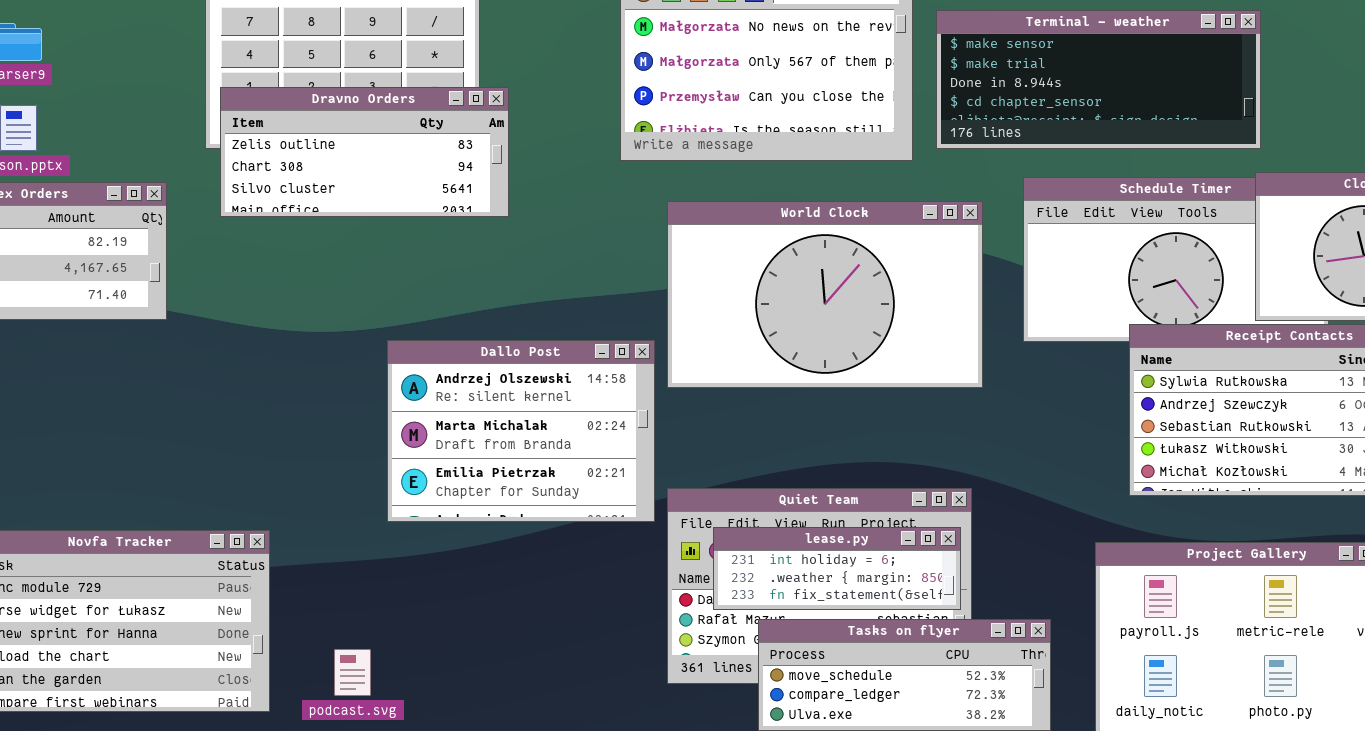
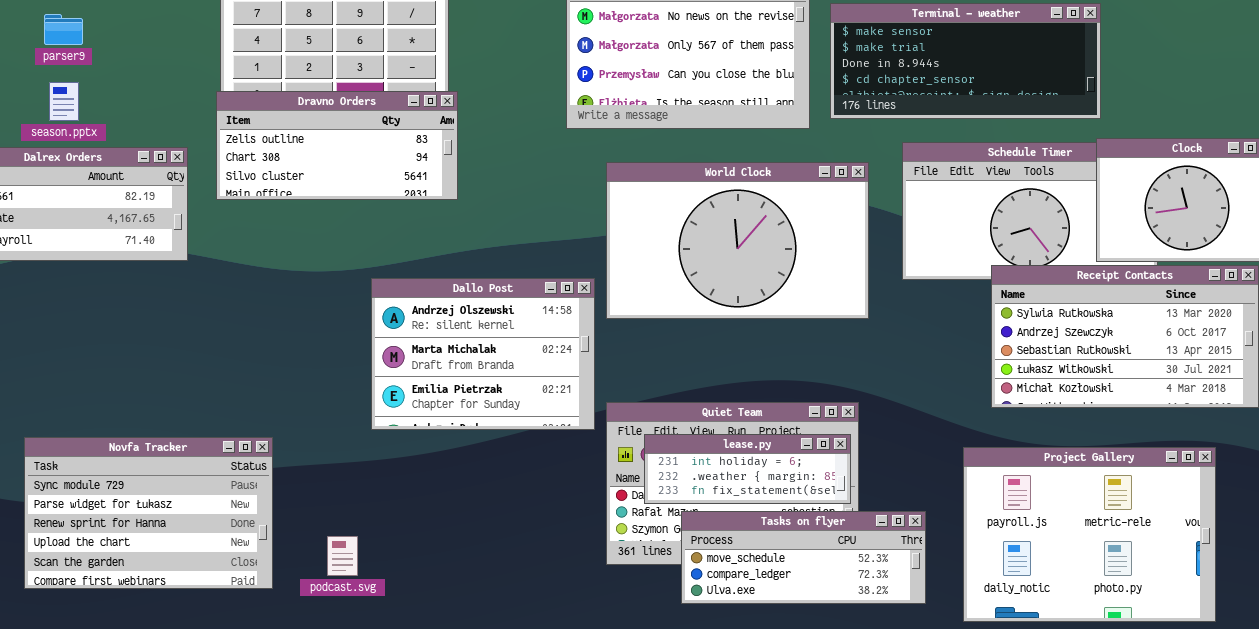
Dravno Orders: [220,87,509,217] -> [216,91,458,200], moved

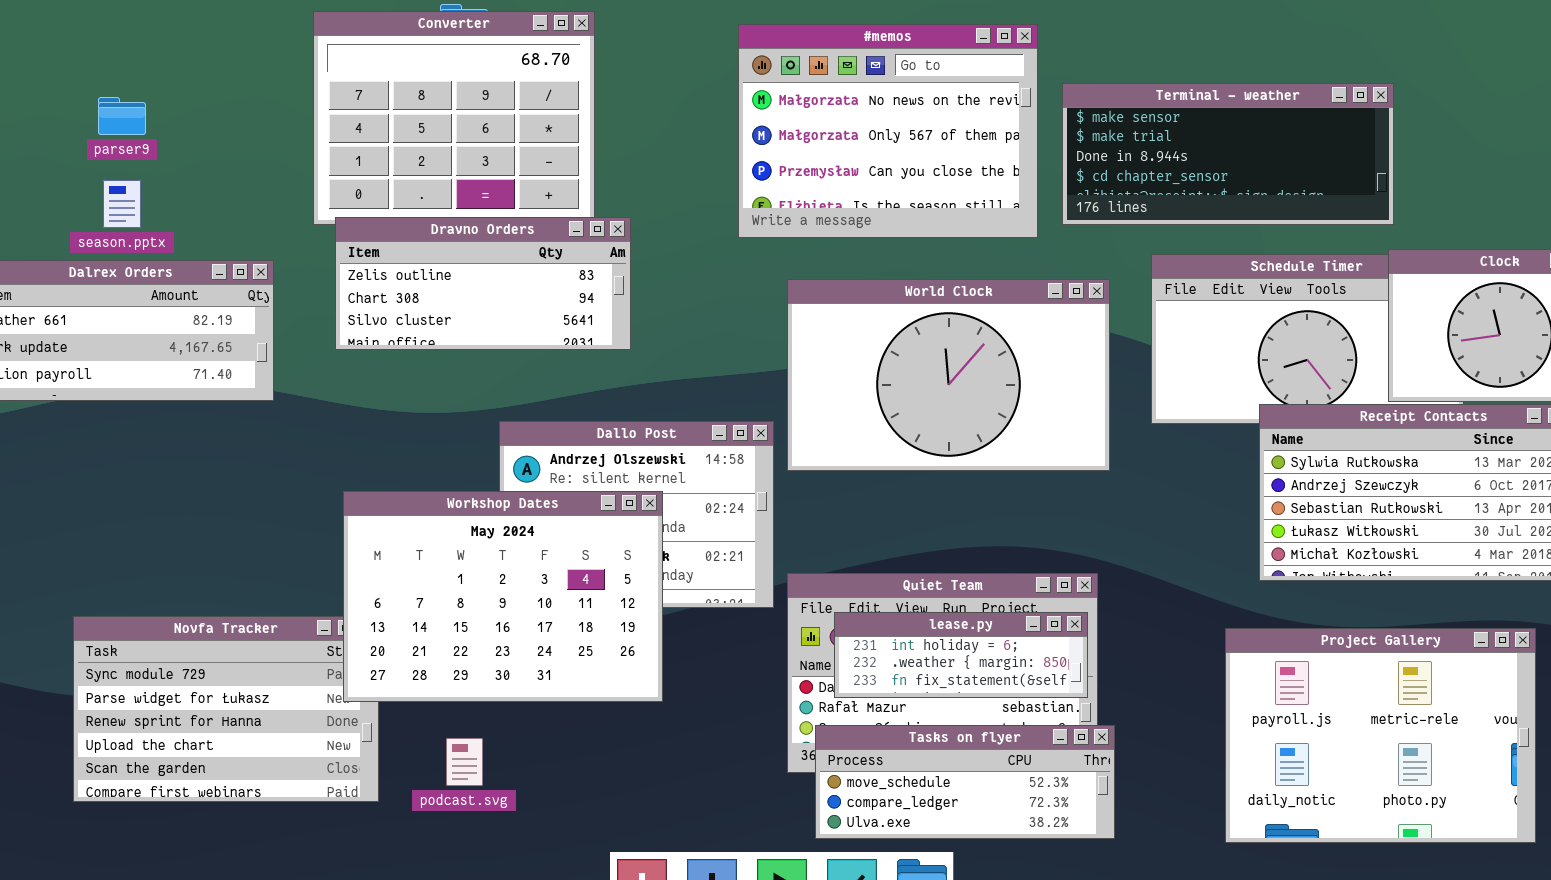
Dravno Orders: [216,91,458,200] -> [335,217,631,350], moved
Workshop Dates: none -> [343,491,663,702], opened
Tasks on flyer: [681,511,926,604] -> [815,725,1115,839], moved

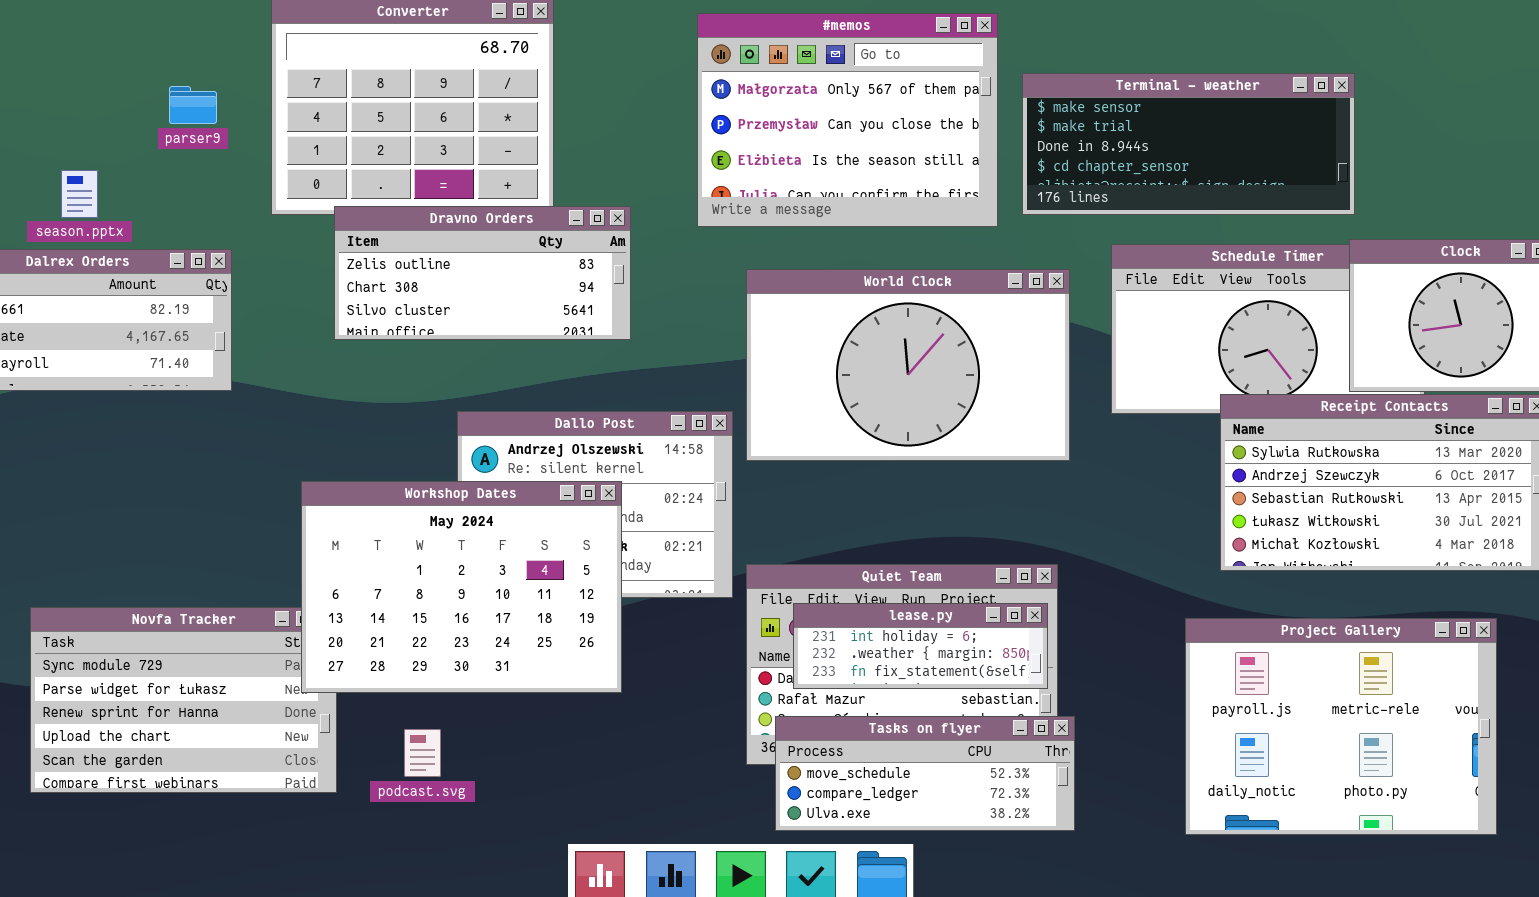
#memos: [738,24,1038,238] -> [697,13,998,227], scrolled down 1 row
parser9: [98,97,146,135] -> [169,86,217,124], moved
Dravno Orders: [335,217,631,350] -> [334,206,631,340], moved

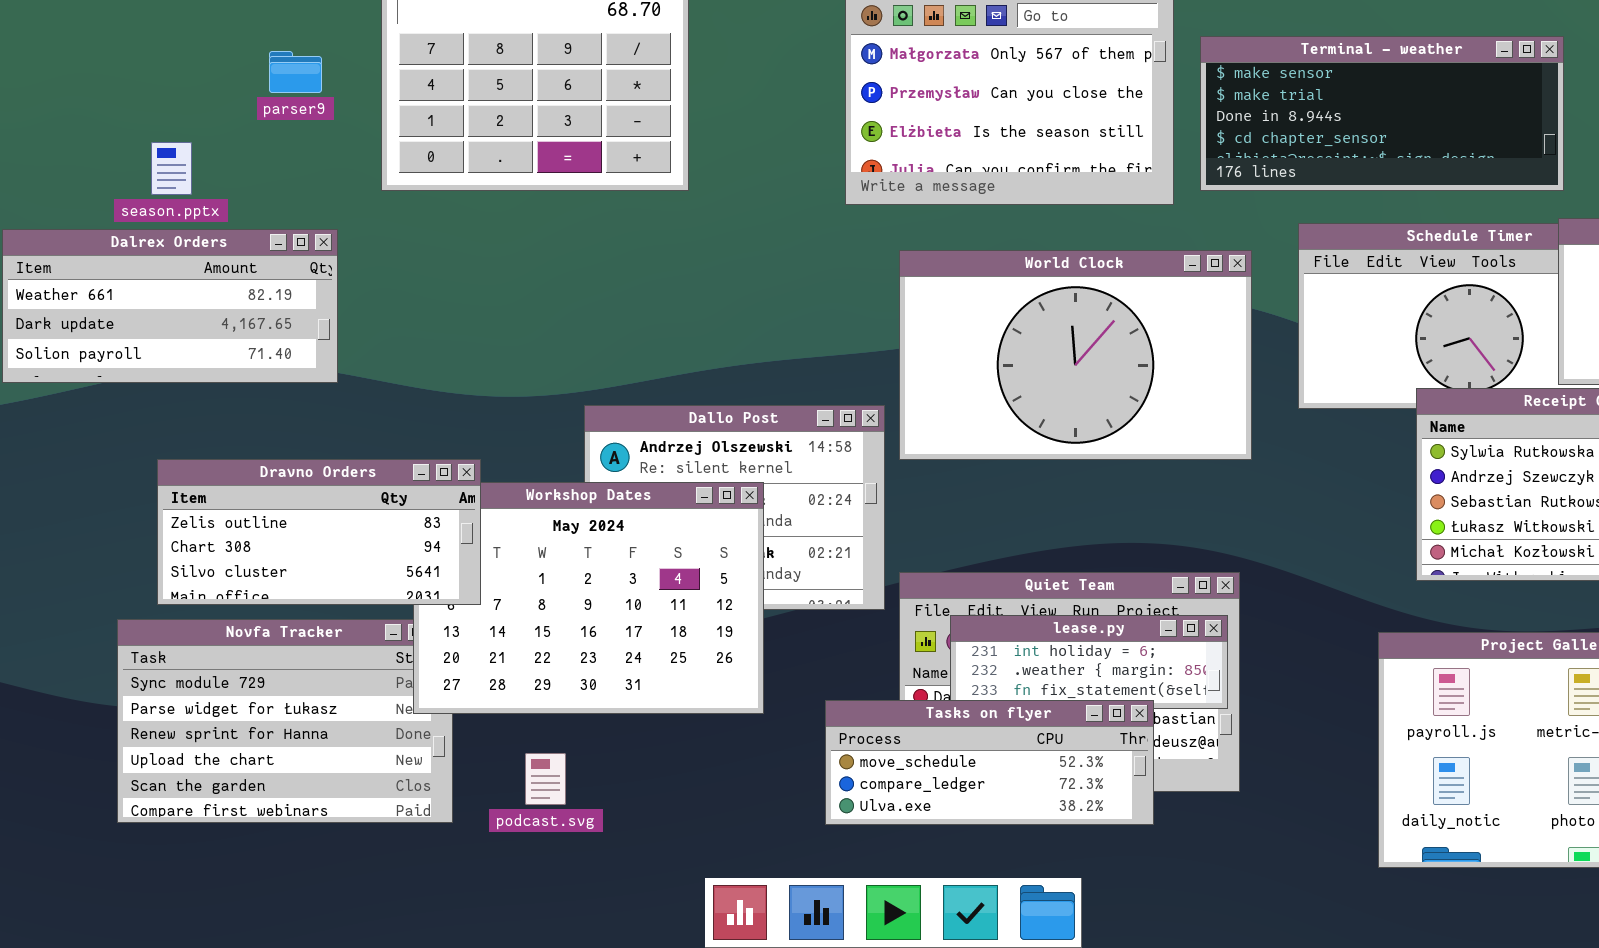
Dravno Orders: [334,206,631,340] -> [157,459,481,605], moved
Tasks on flyer: [775,716,1075,831] -> [825,700,1154,825], moved

